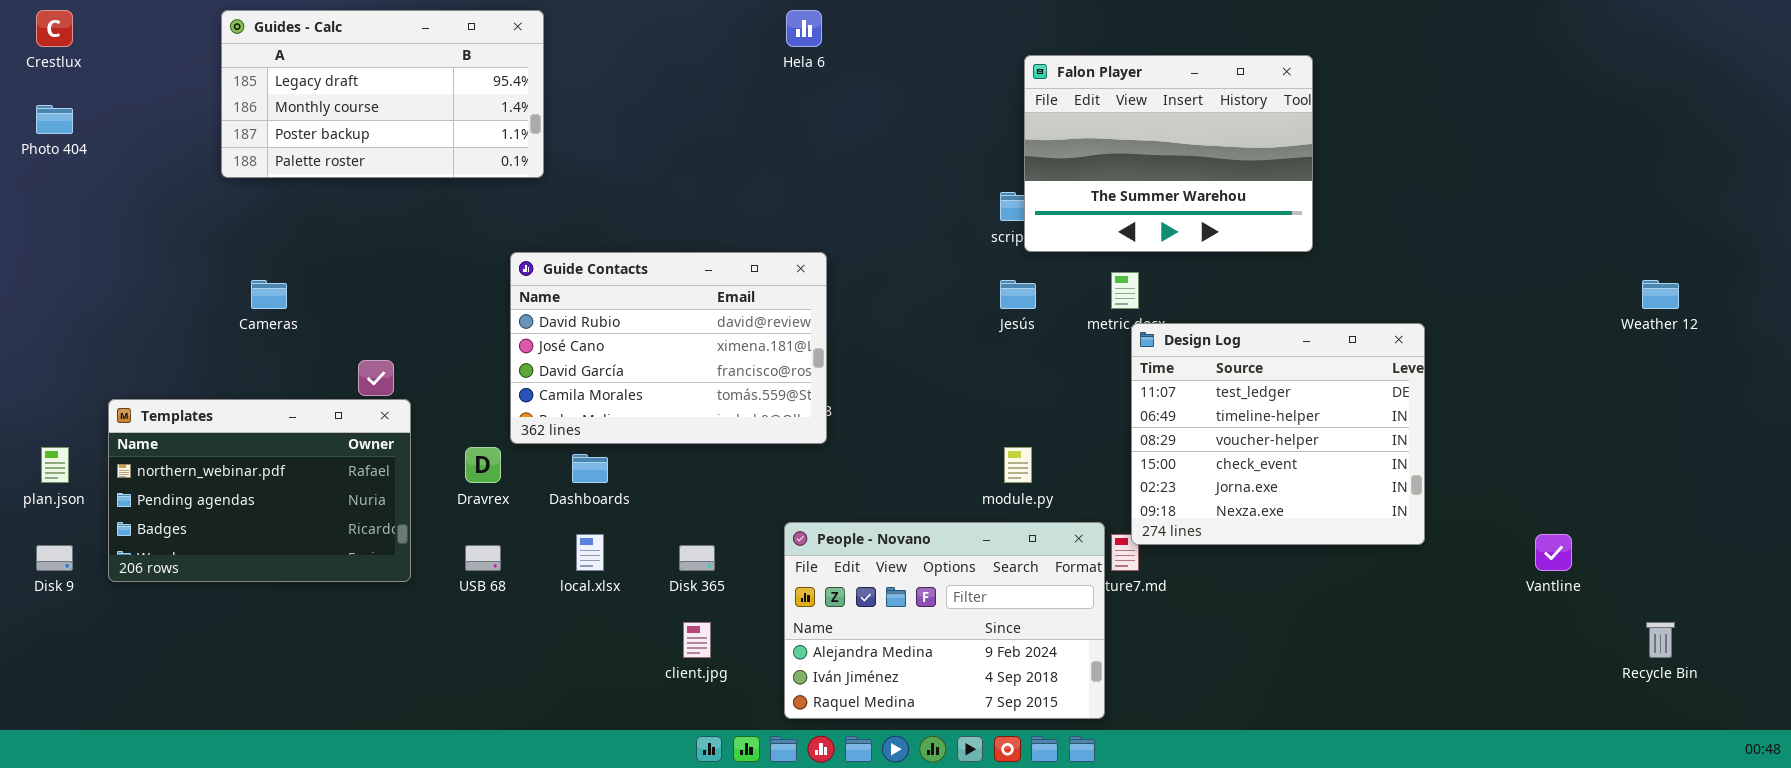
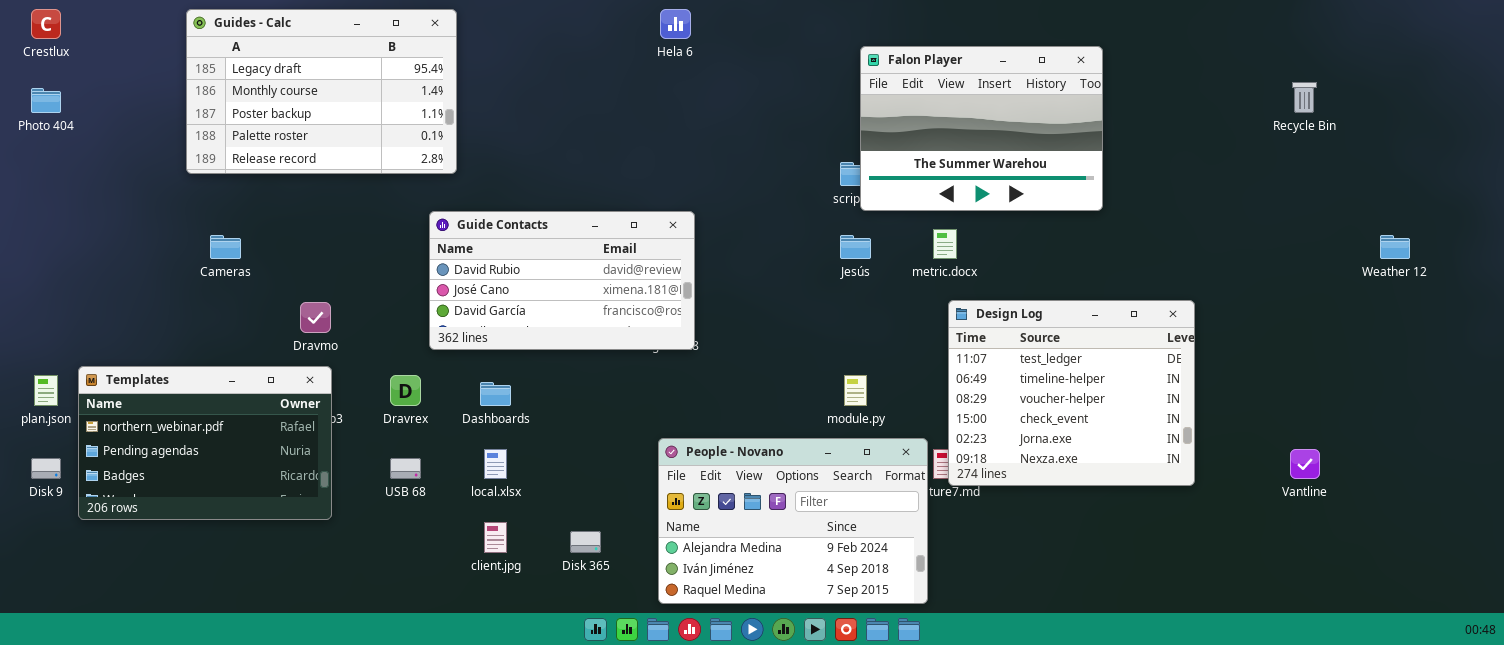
Guides - Calc: [221,10,544,178] -> [186,9,457,174], resized
Guide Contacts: [510,252,827,444] -> [429,211,695,350], resized
Design Log: [1131,323,1425,545] -> [948,300,1195,486], moved
Templates: [108,399,411,582] -> [78,366,332,520], moved
Disk 365: [679,545,715,571] -> [570,531,601,553], moved
client.jpg: [683,622,711,658] -> [484,522,507,553], moved
Recycle Bin: [1646,622,1675,658] -> [1292,82,1317,113], moved

